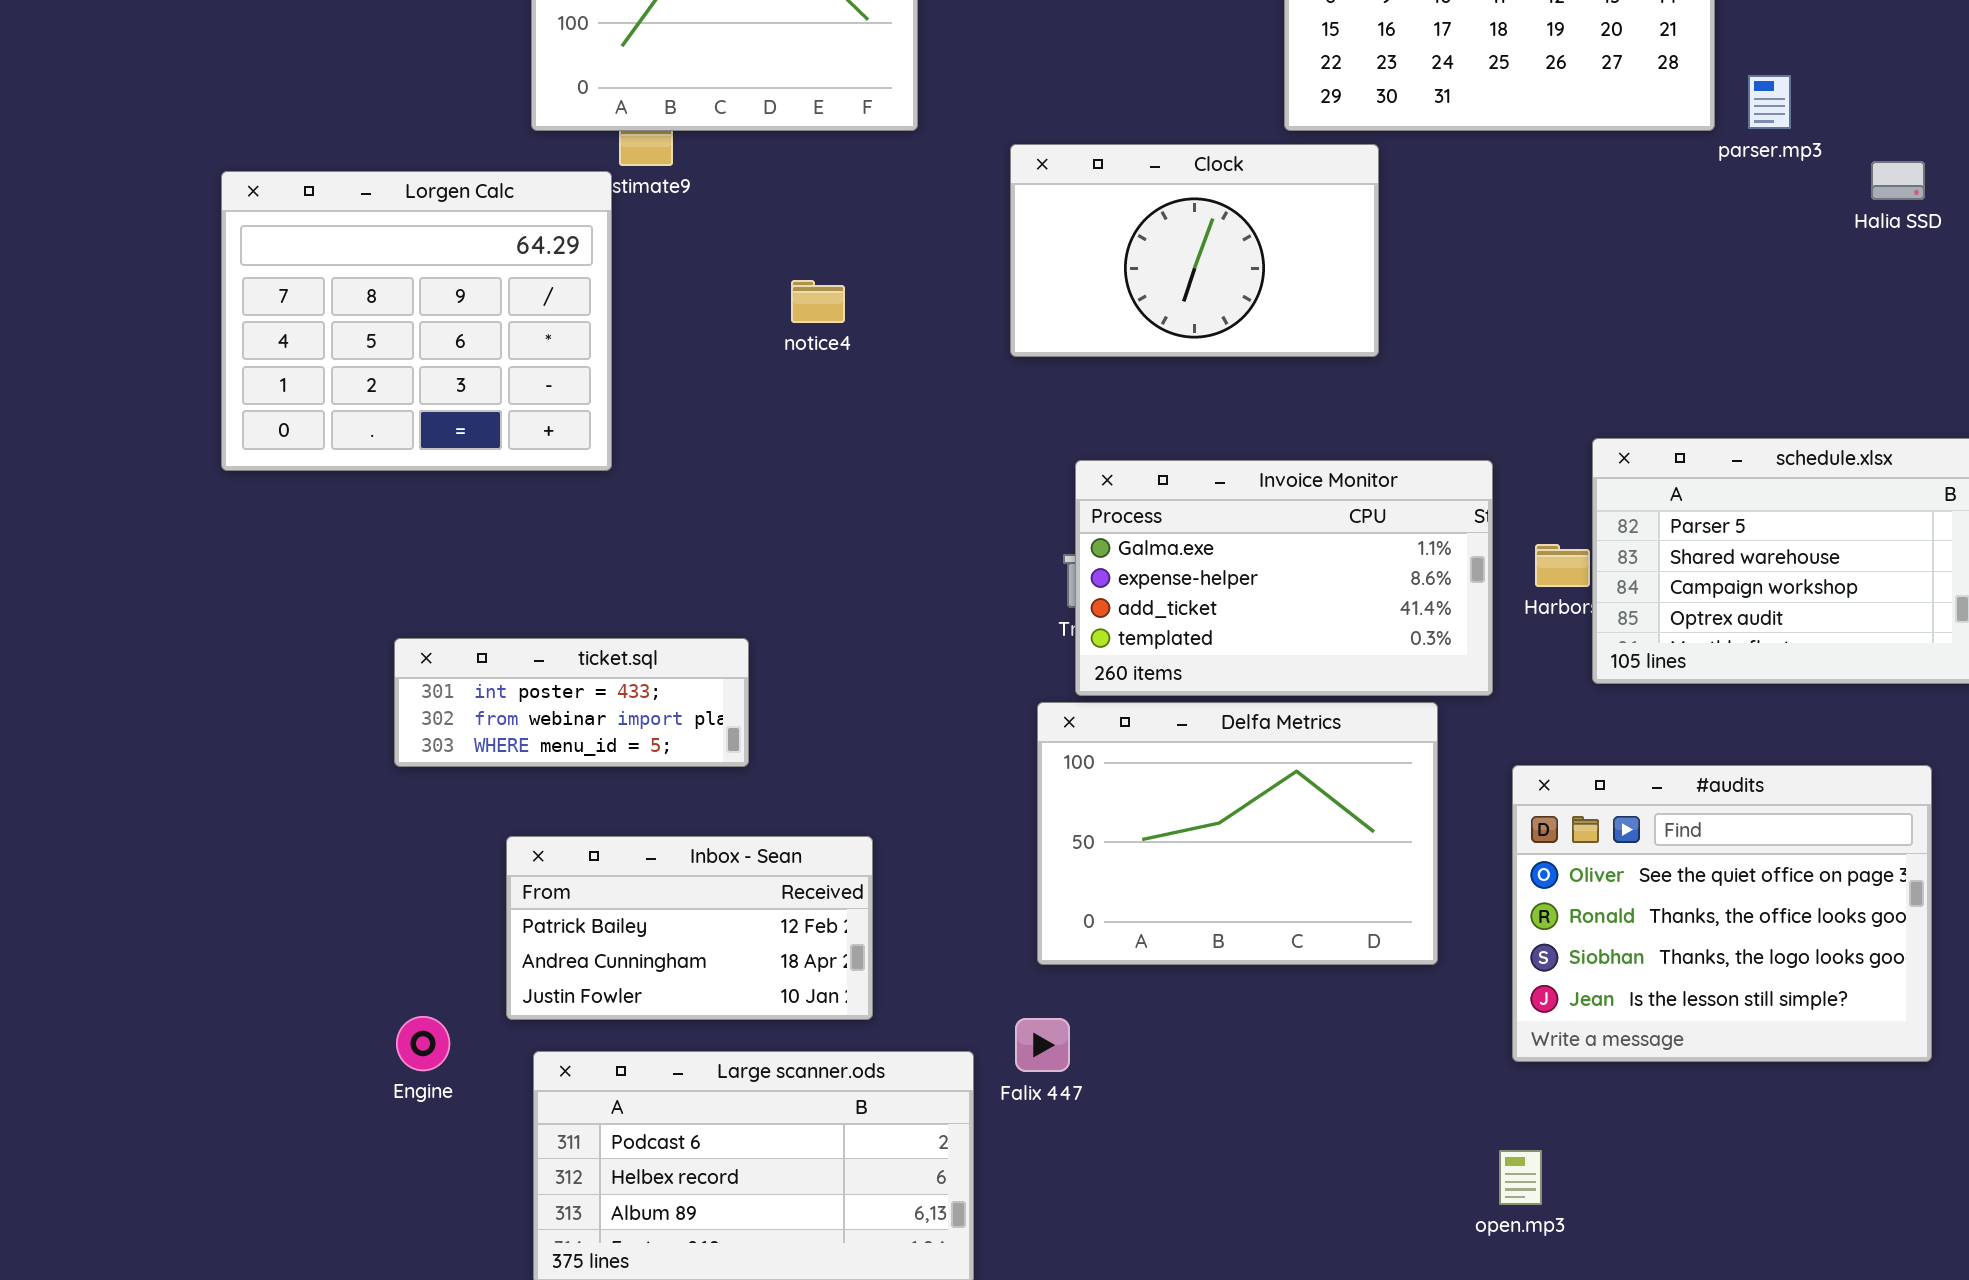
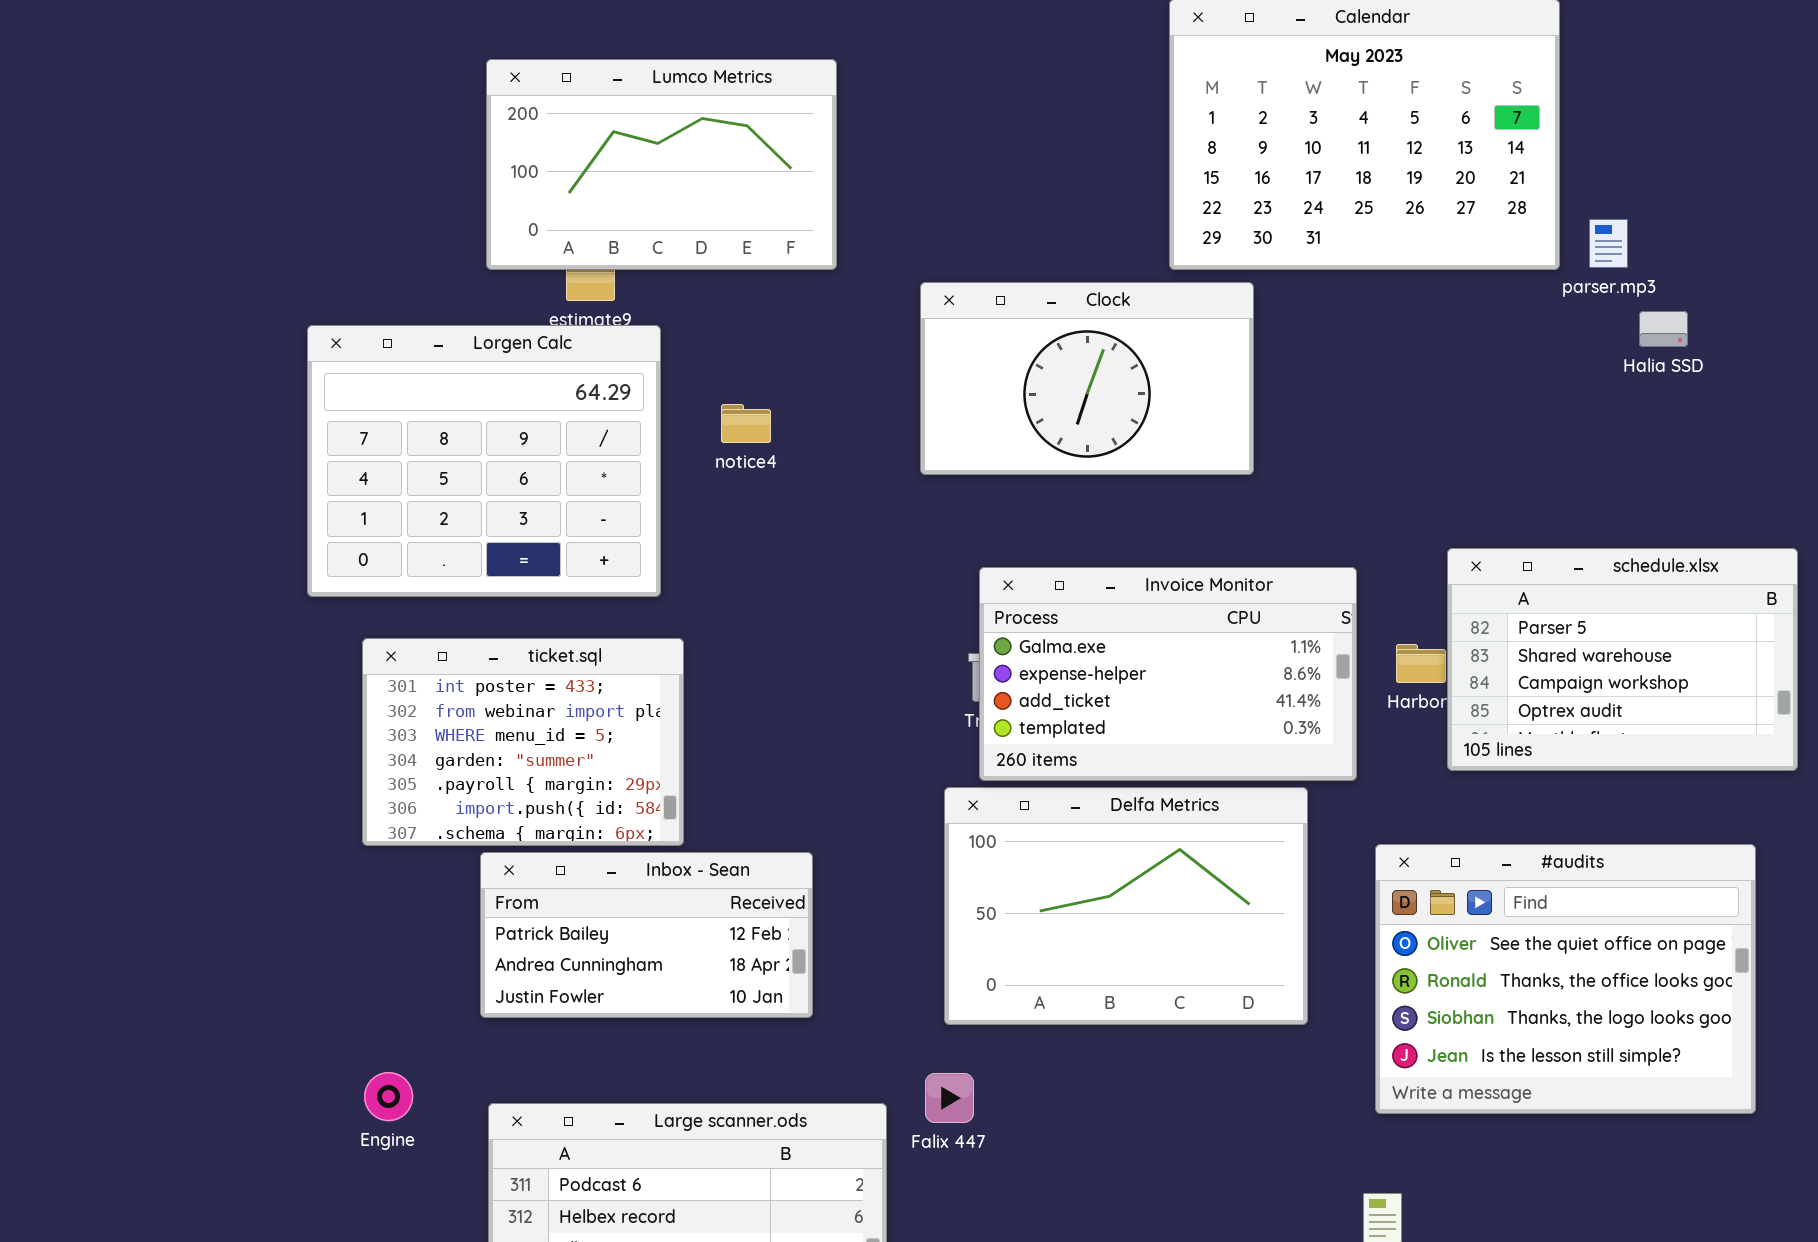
Halia SSD: [1871,161,1925,200] -> [1639,311,1688,347], moved
Lorgen Calc: [221,171,612,471] -> [307,325,661,597], moved
ticket.sql: [394,638,749,767] -> [362,638,684,846], resized
Inbox - Sean: [506,836,873,1020] -> [480,852,813,1018], moved

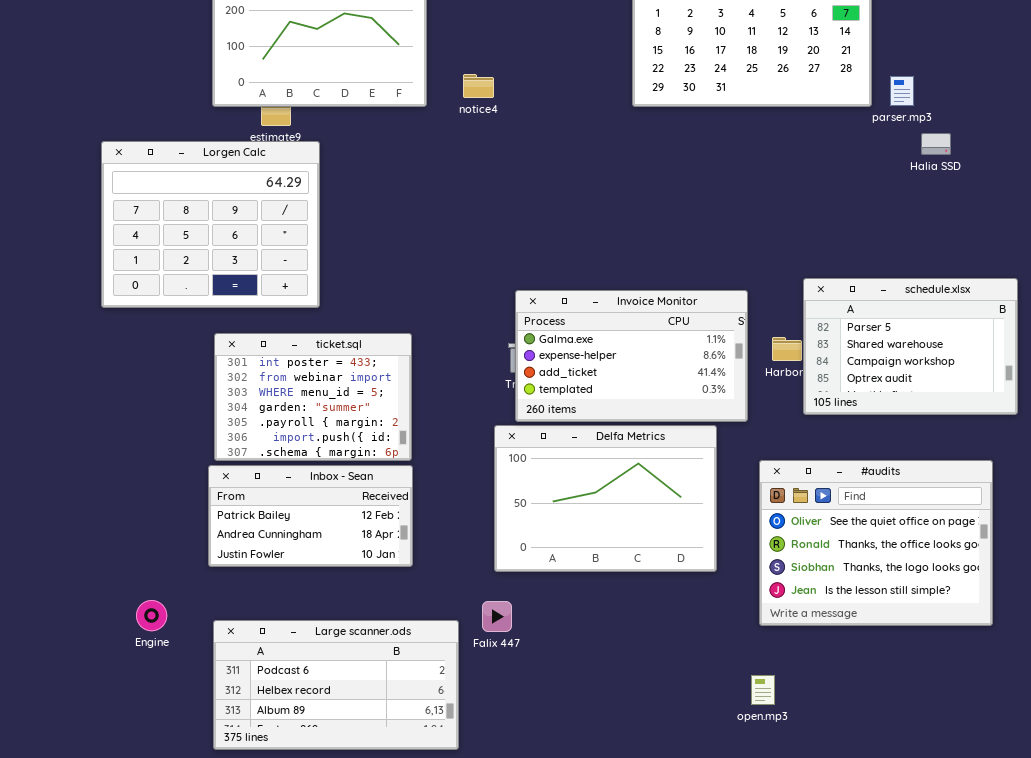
Clock: [920,282,1254,475] -> none, closed
notice4: [721,404,771,443] -> [463,74,494,98], moved
ticket.sql: [362,638,684,846] -> [214,333,412,461], moved

